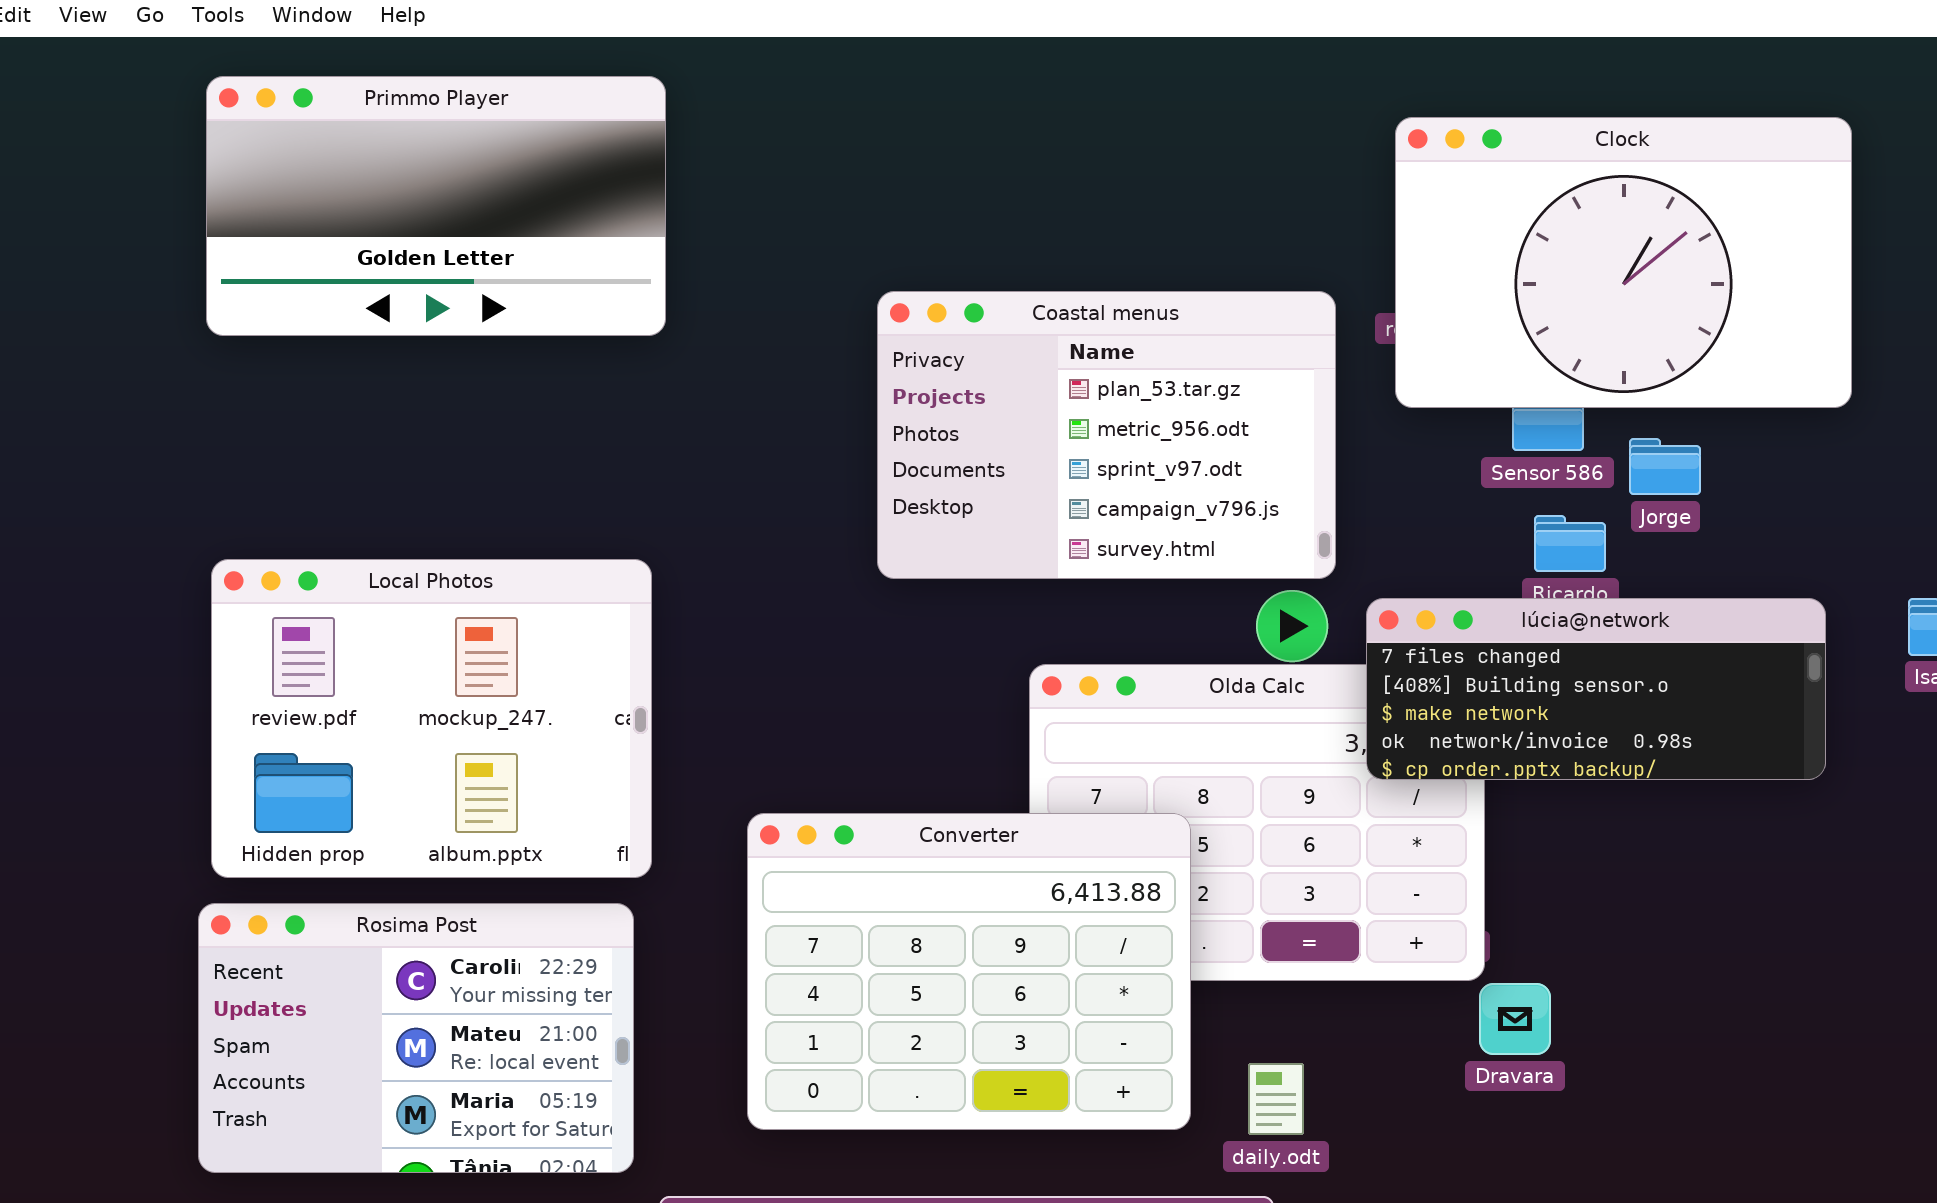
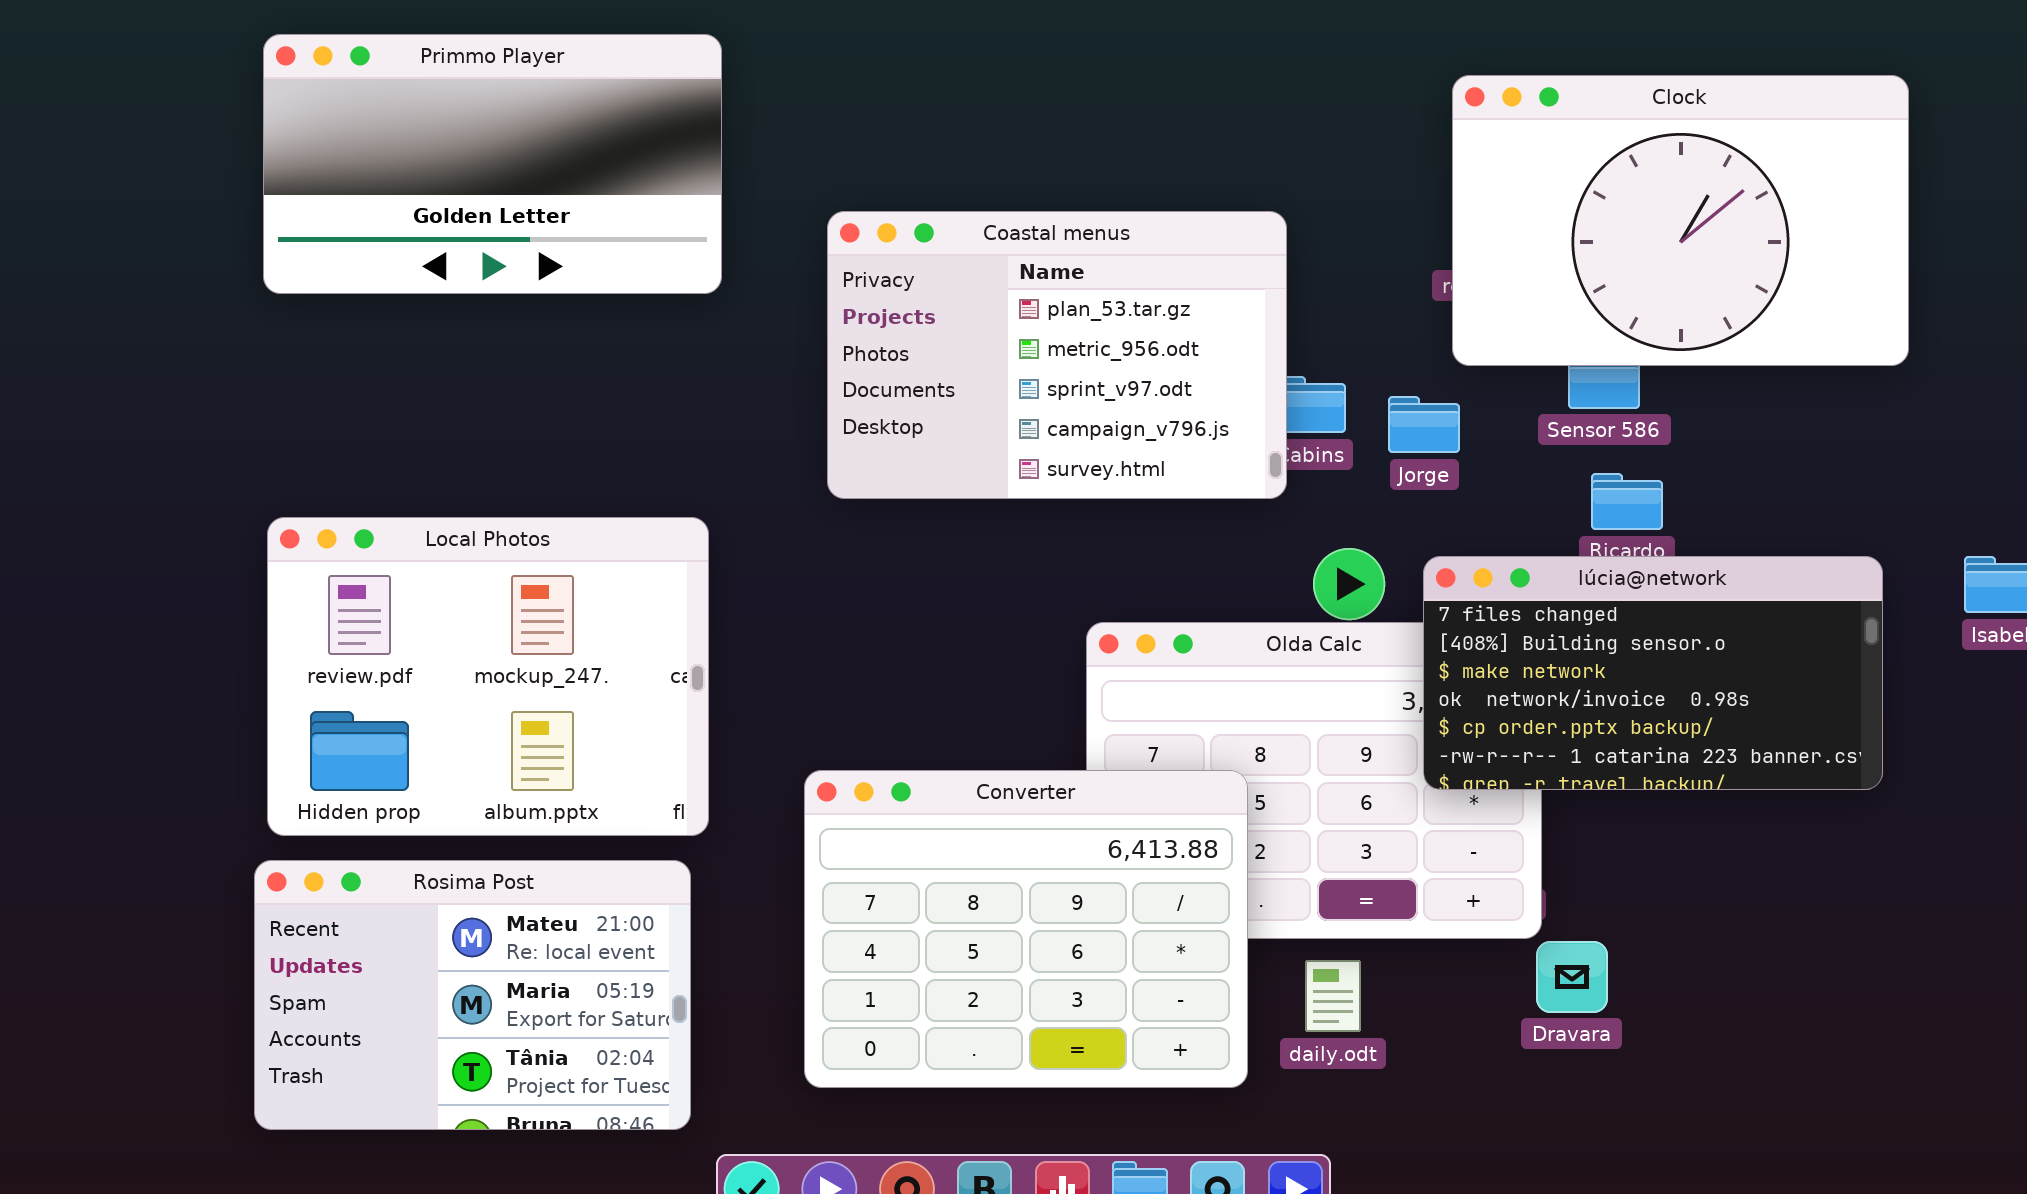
Coastal menus: [877,291,1336,579] -> [827,211,1287,499], moved
Jorge: [1629,438,1701,495] -> [1388,396,1460,453], moved
lúcia@network: [1366,598,1826,780] -> [1423,556,1883,790], resized
Rosima Post: [198,903,634,1173] -> [254,860,691,1130], scrolled down 1 row
daily.odt: [1248,1063,1304,1135] -> [1305,960,1361,1032], moved

